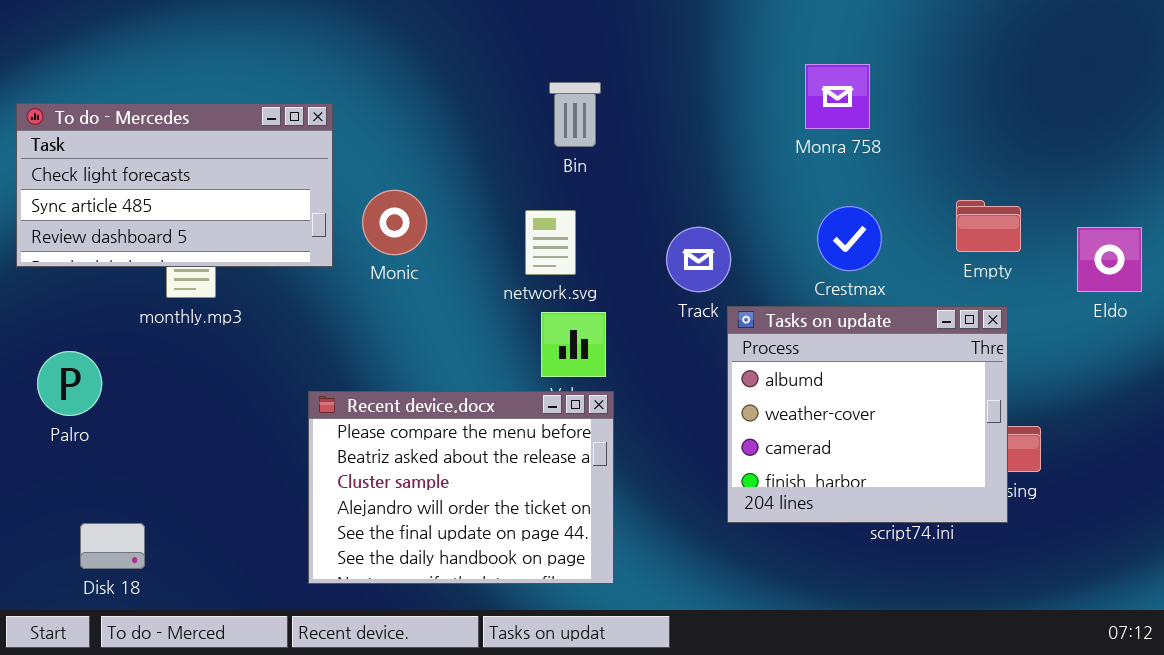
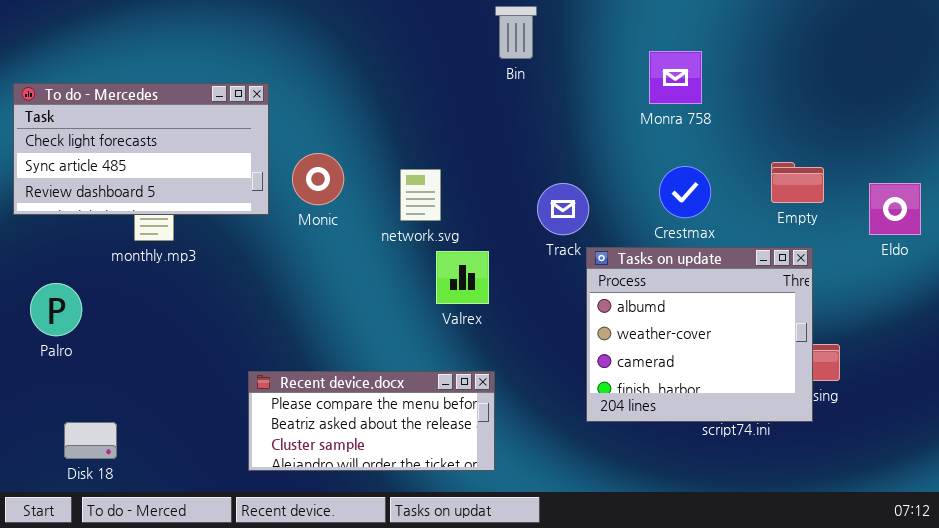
Bin: [549,82,601,147] -> [495,6,537,59], moved
network.svg: [525,210,576,275] -> [400,169,441,221], moved
Recent device.docx: [308,391,614,584] -> [248,371,495,471], resized

